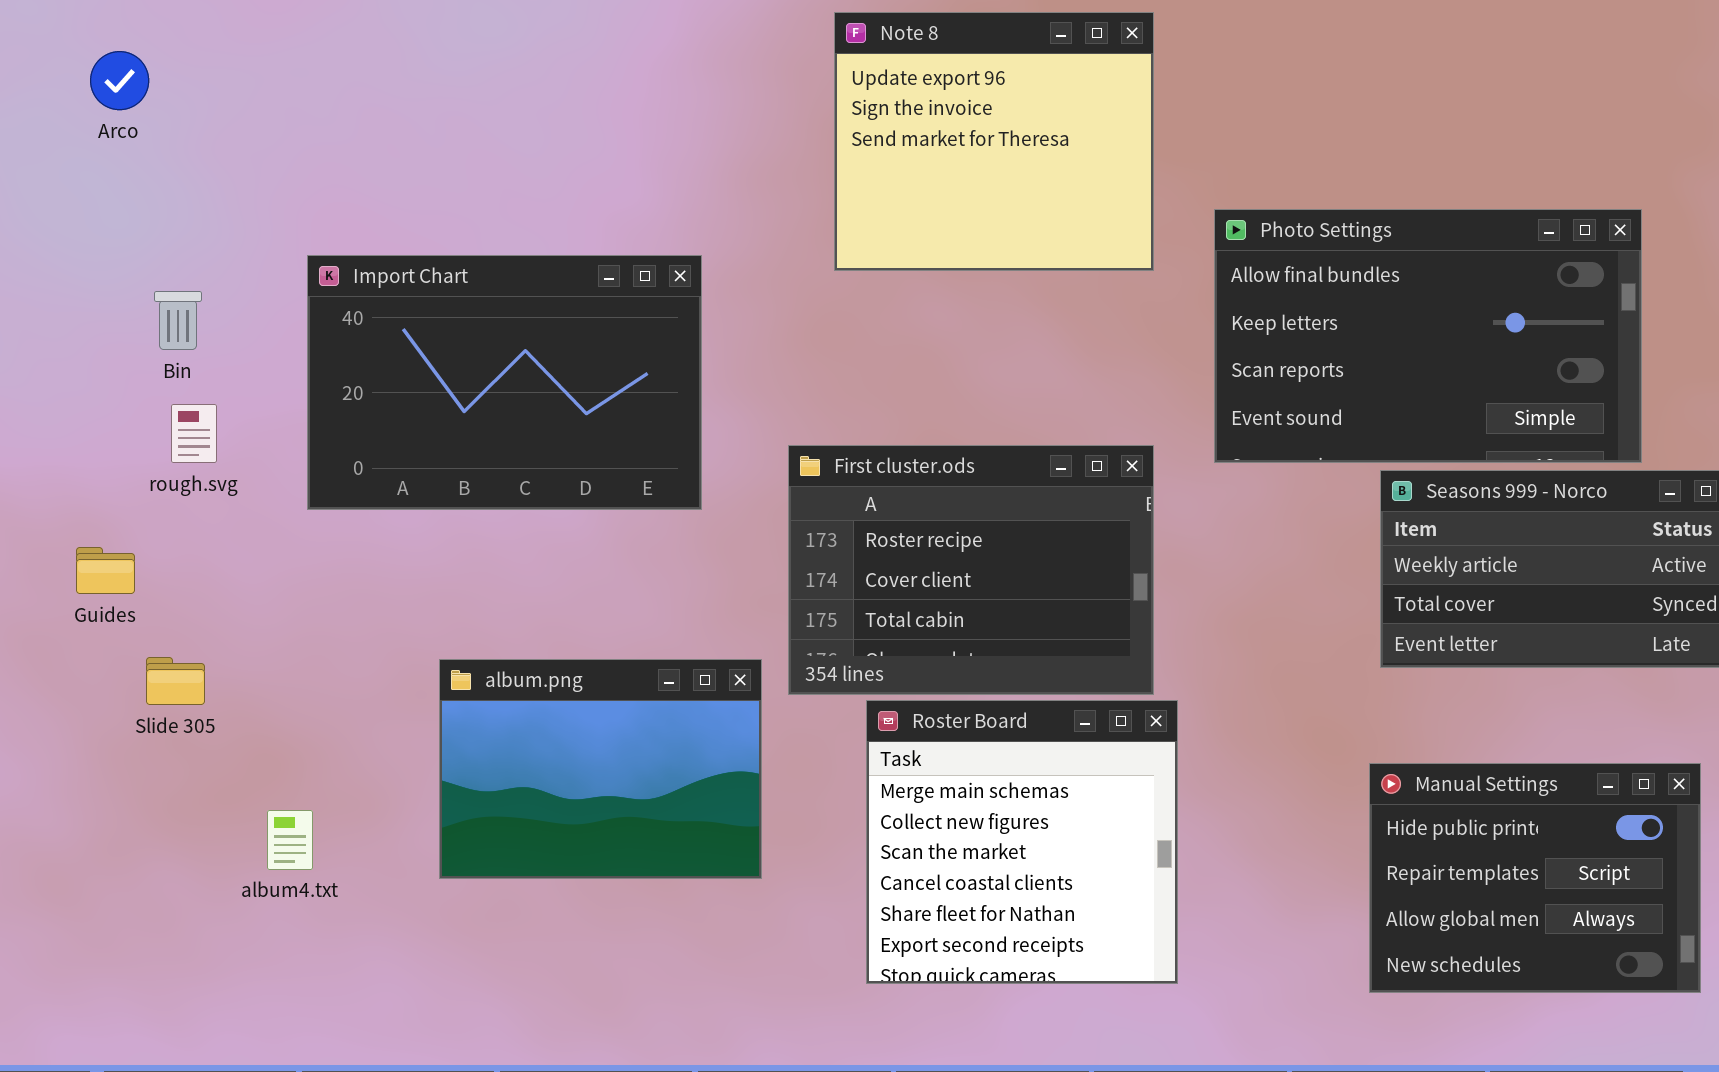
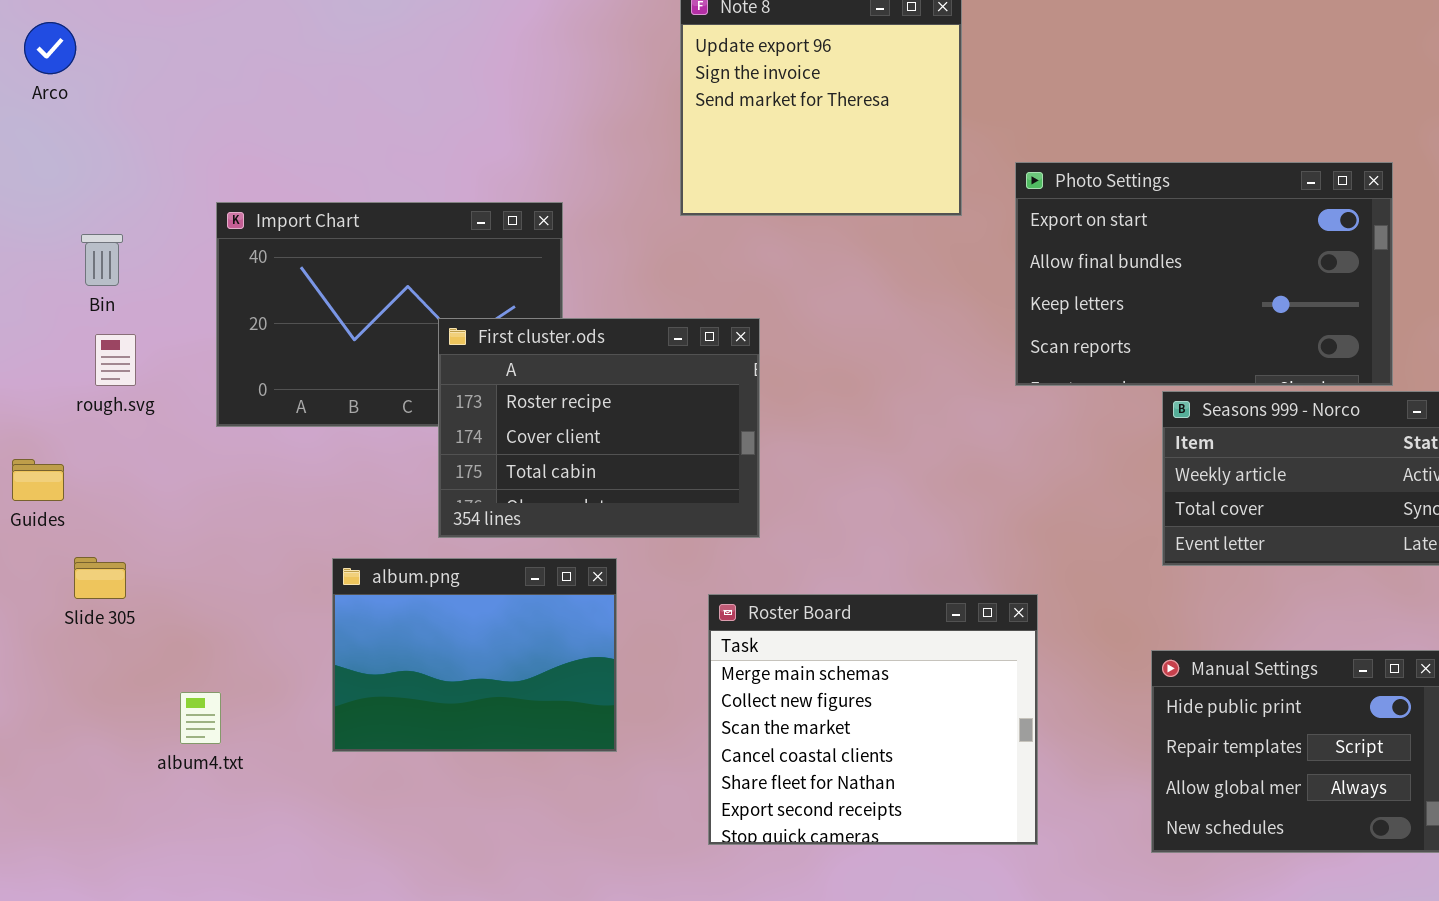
Photo Settings: [1214,209,1642,463] -> [1015,162,1393,386], scrolled up 1 row
First cluster.ods: [788,445,1154,695] -> [438,318,760,538], moved
Roster Board: [866,700,1178,984] -> [708,594,1038,845], resized

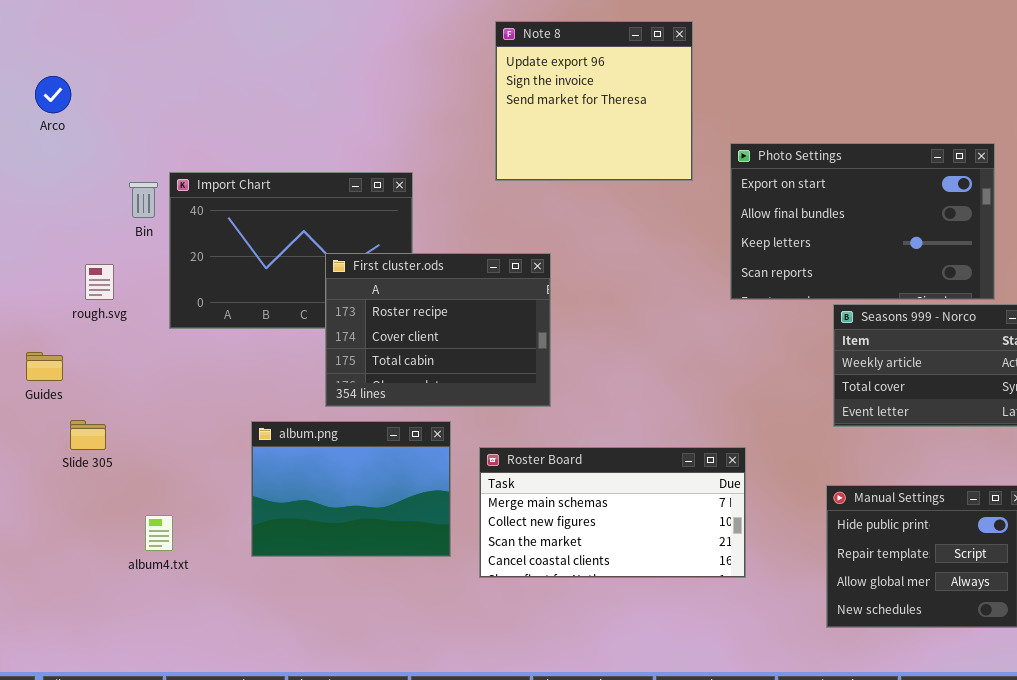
Arco: [24,22,76,74] -> [35,76,71,113], moved
Bin: [81,234,123,286] -> [129,182,158,218], moved
Roster Board: [708,594,1038,845] -> [479,447,746,578], resized

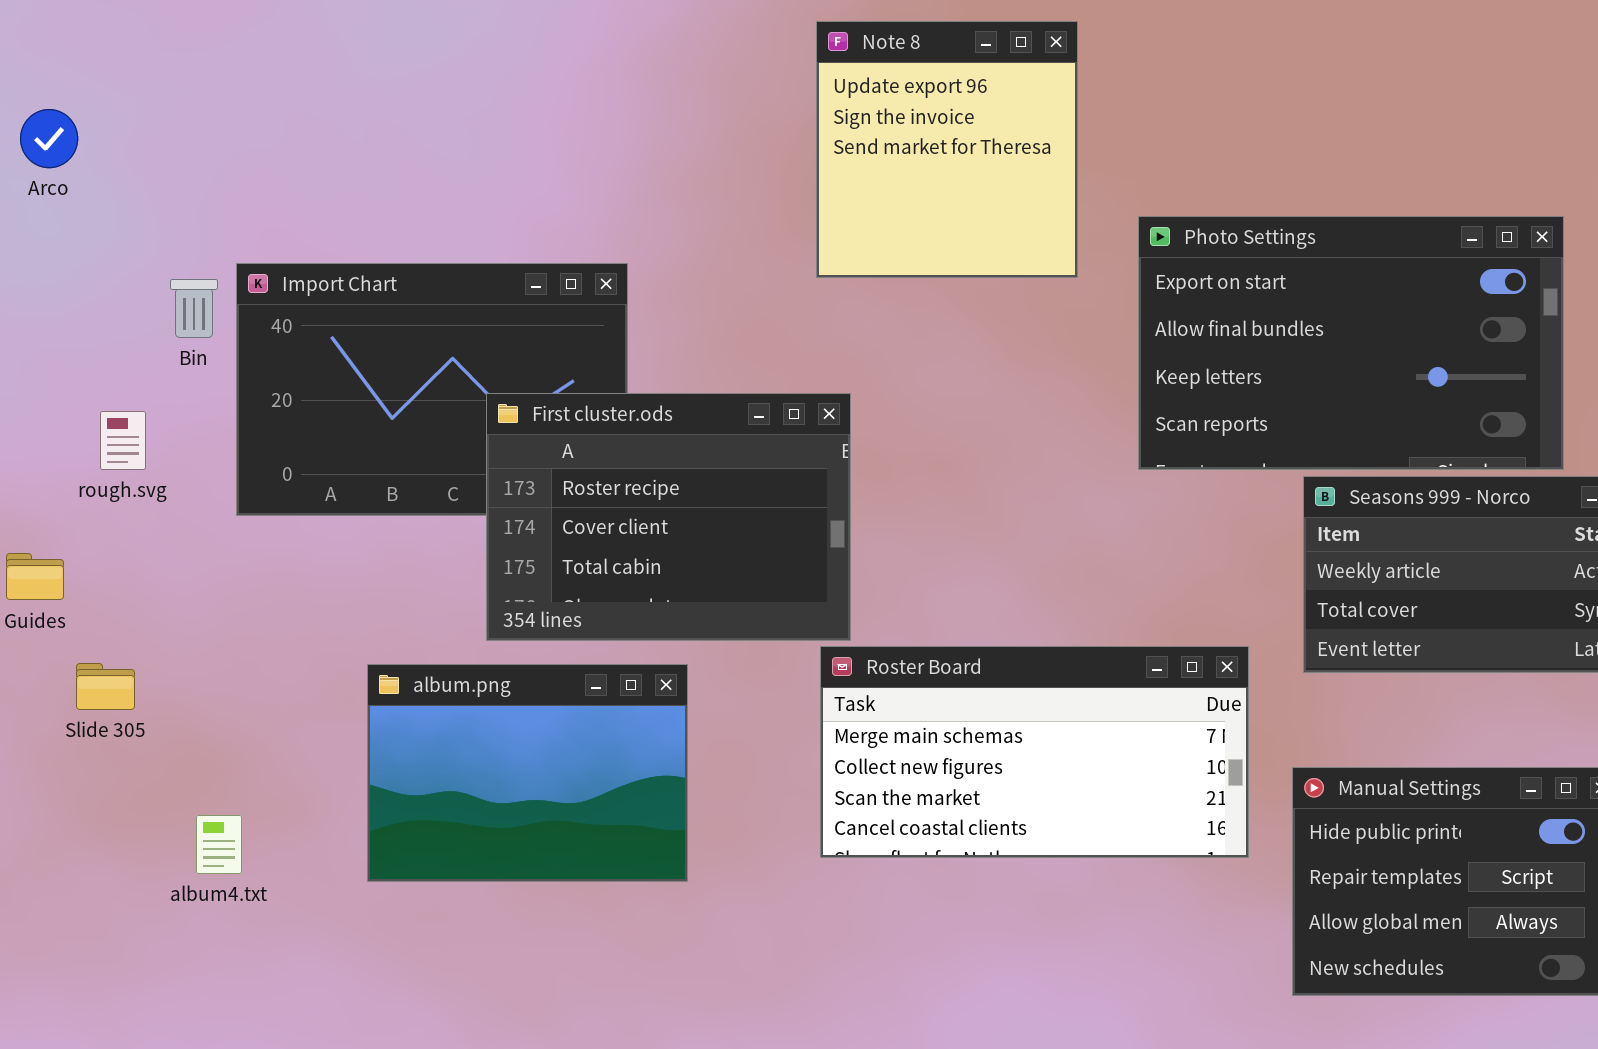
Note 8: [495,21,693,181] -> [816,21,1078,278], resized
Roster Board: [479,447,746,578] -> [820,646,1249,858], moved

